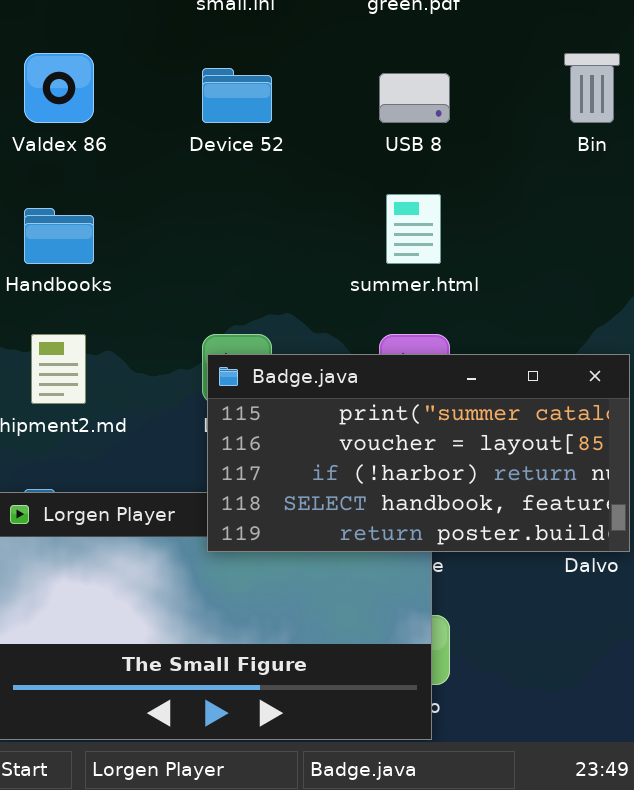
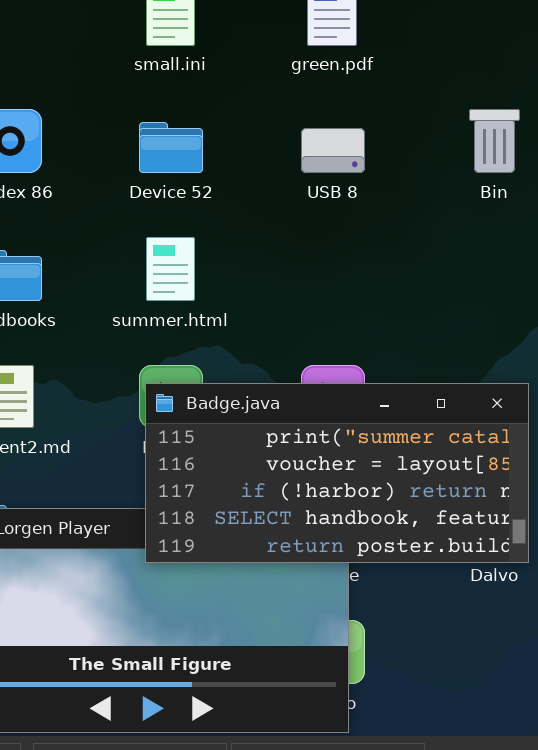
summer.html: [386,194,441,264] -> [146,237,195,301], moved

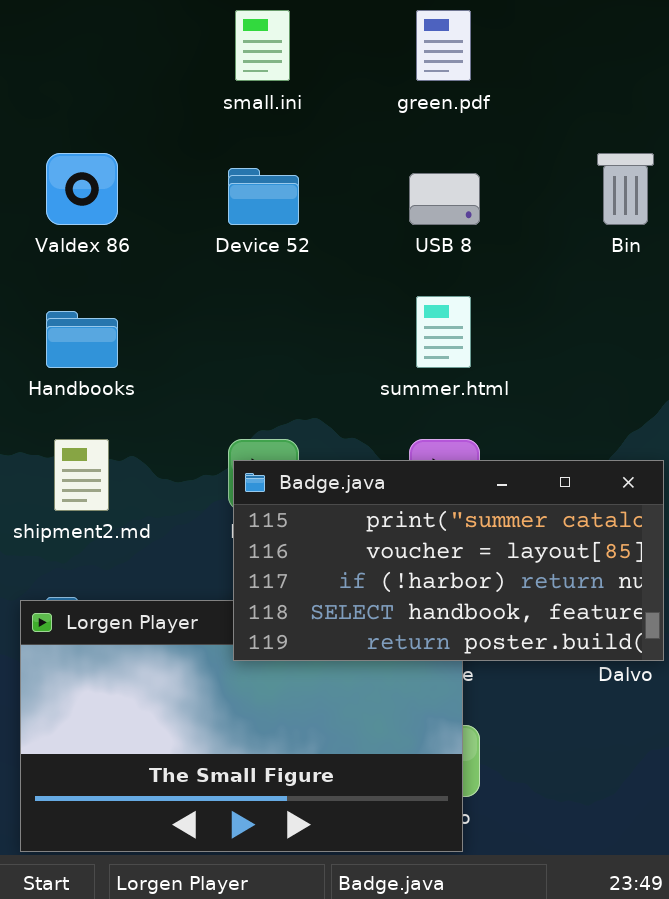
summer.html: [146,237,195,301] -> [416,296,471,368], moved

